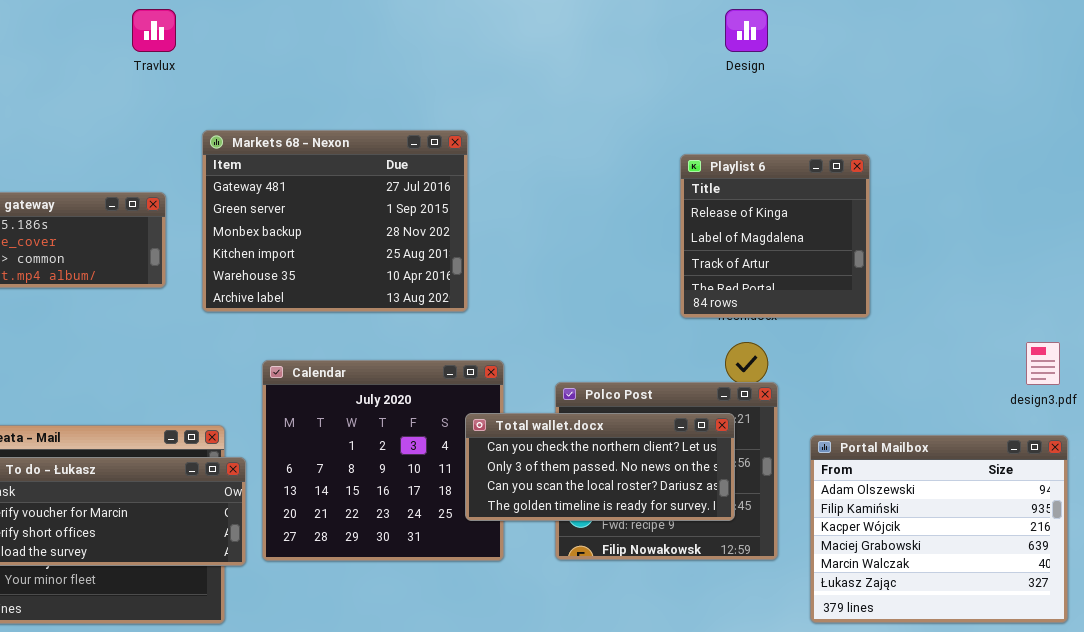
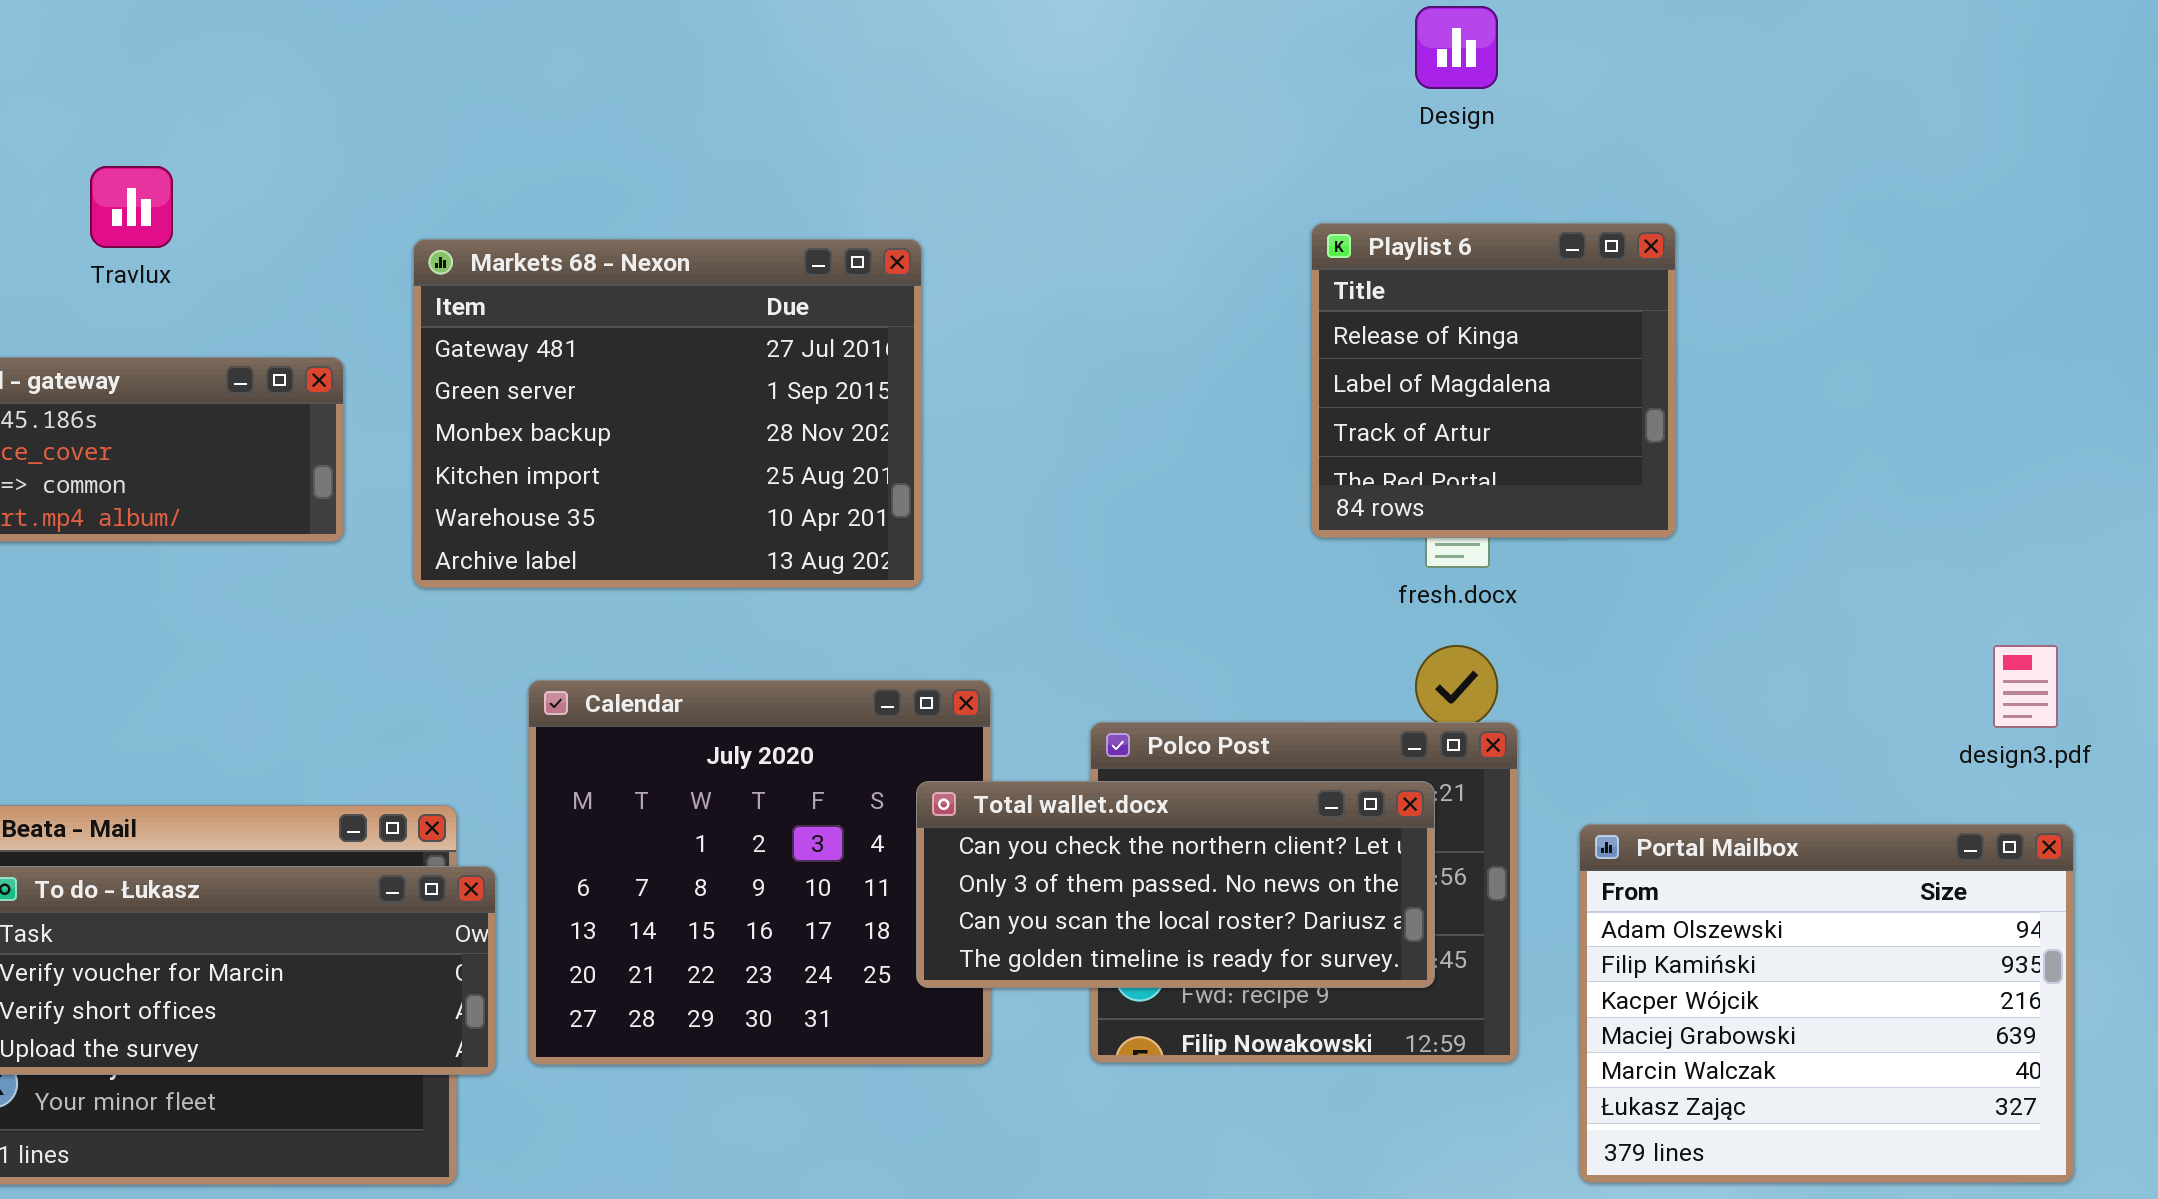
Travlux: [132,9,176,52] -> [90,166,173,248], moved
Playlist 6: [680,154,870,318] -> [1311,223,1676,538], moved

